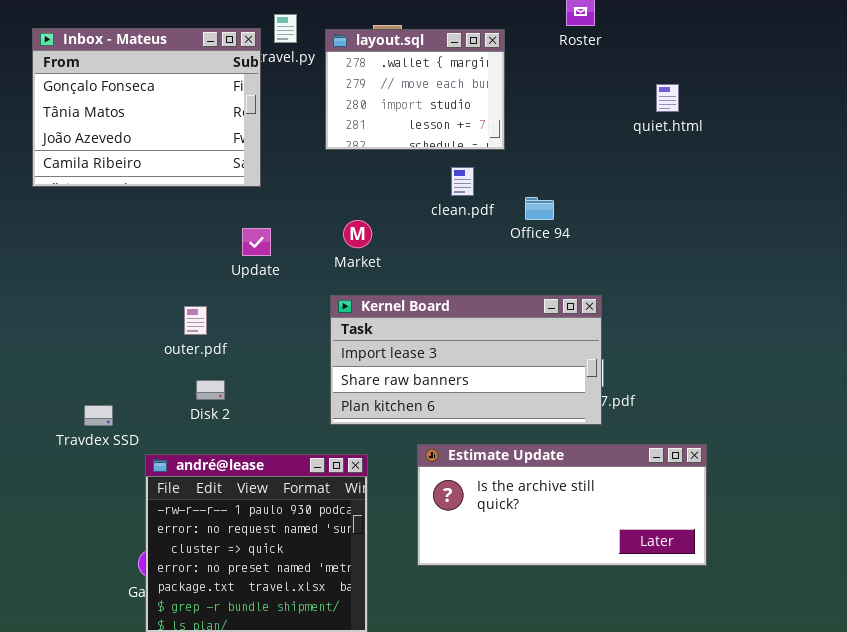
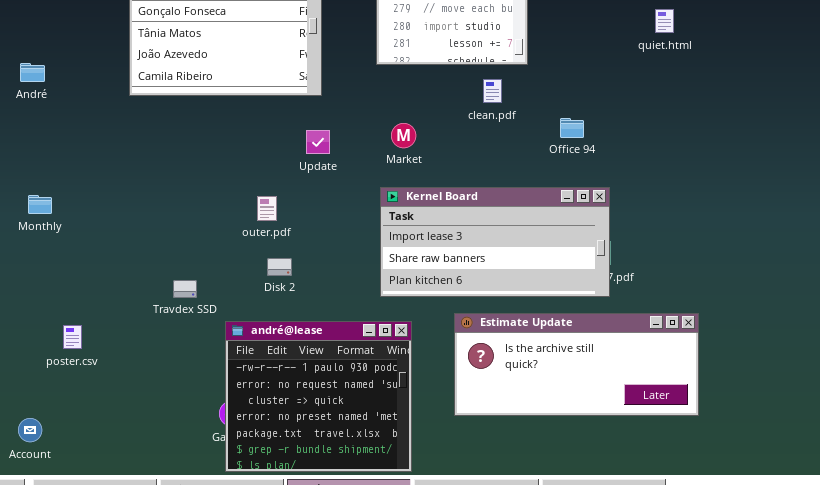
Office 94: [525,197,554,220] -> [560,118,584,138], moved

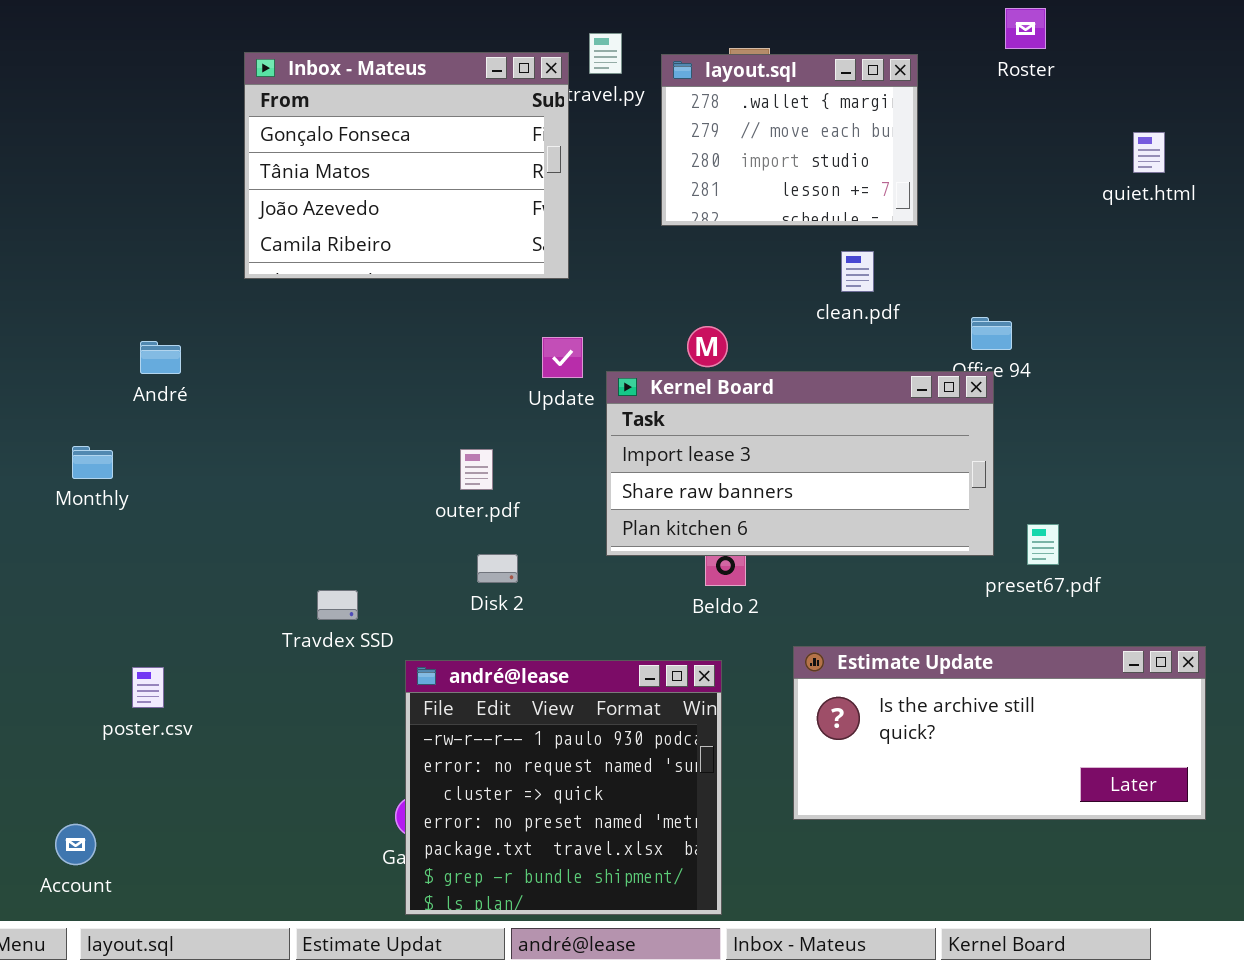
André: [20,63,45,82] -> [140,341,181,374], moved
Kernel Board: [380,187,610,297] -> [606,371,994,556], moved

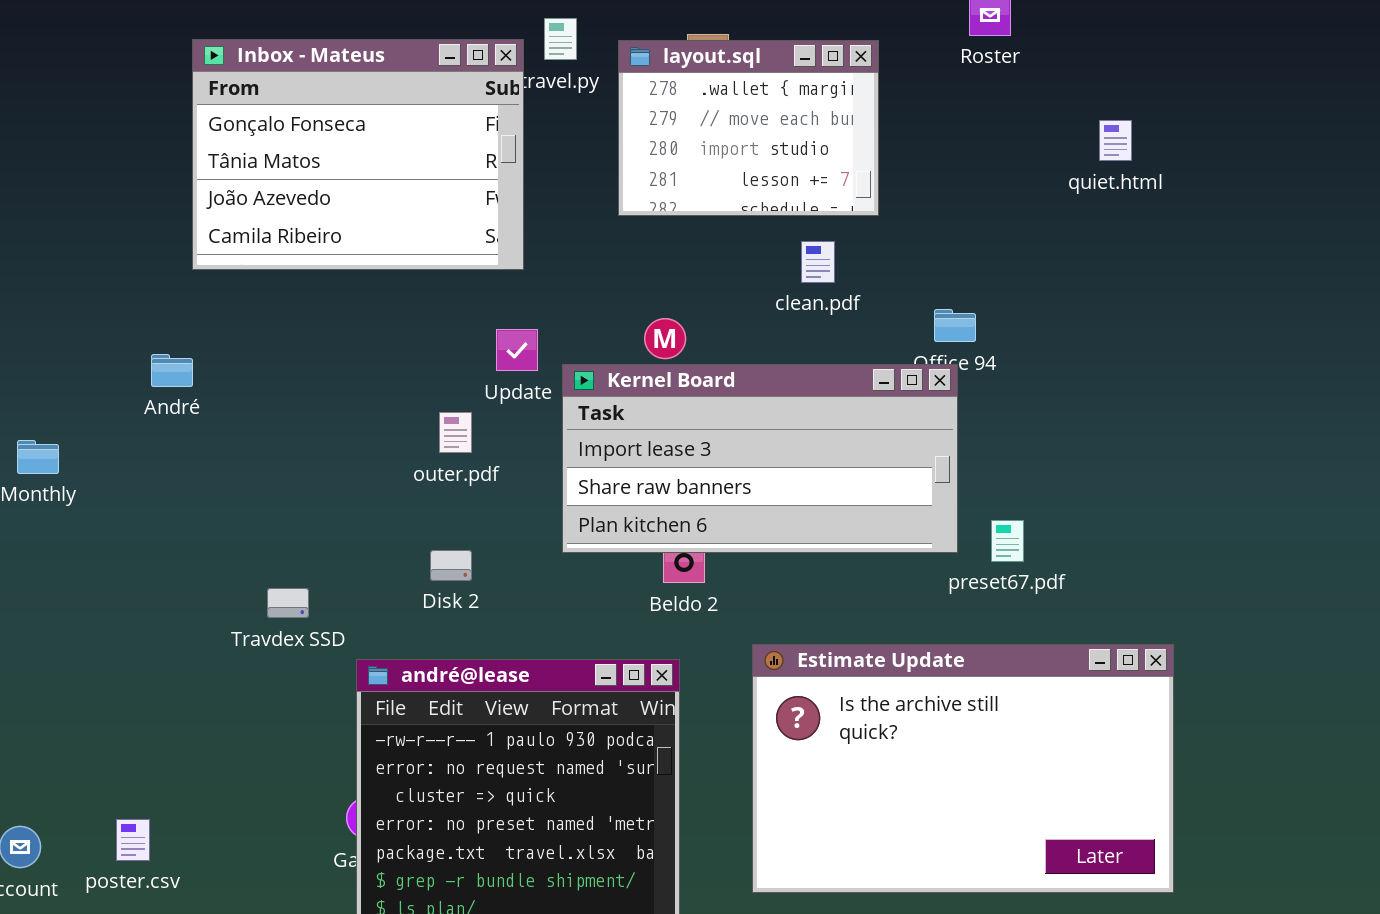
André: [140,341,181,374] -> [151,354,193,387], moved
outer.pdf: [460,449,493,490] -> [439,412,472,453], moved
Estimate Update: [793,646,1206,820] -> [752,644,1174,893], resized
poster.csv: [132,667,164,708] -> [116,819,150,861], moved

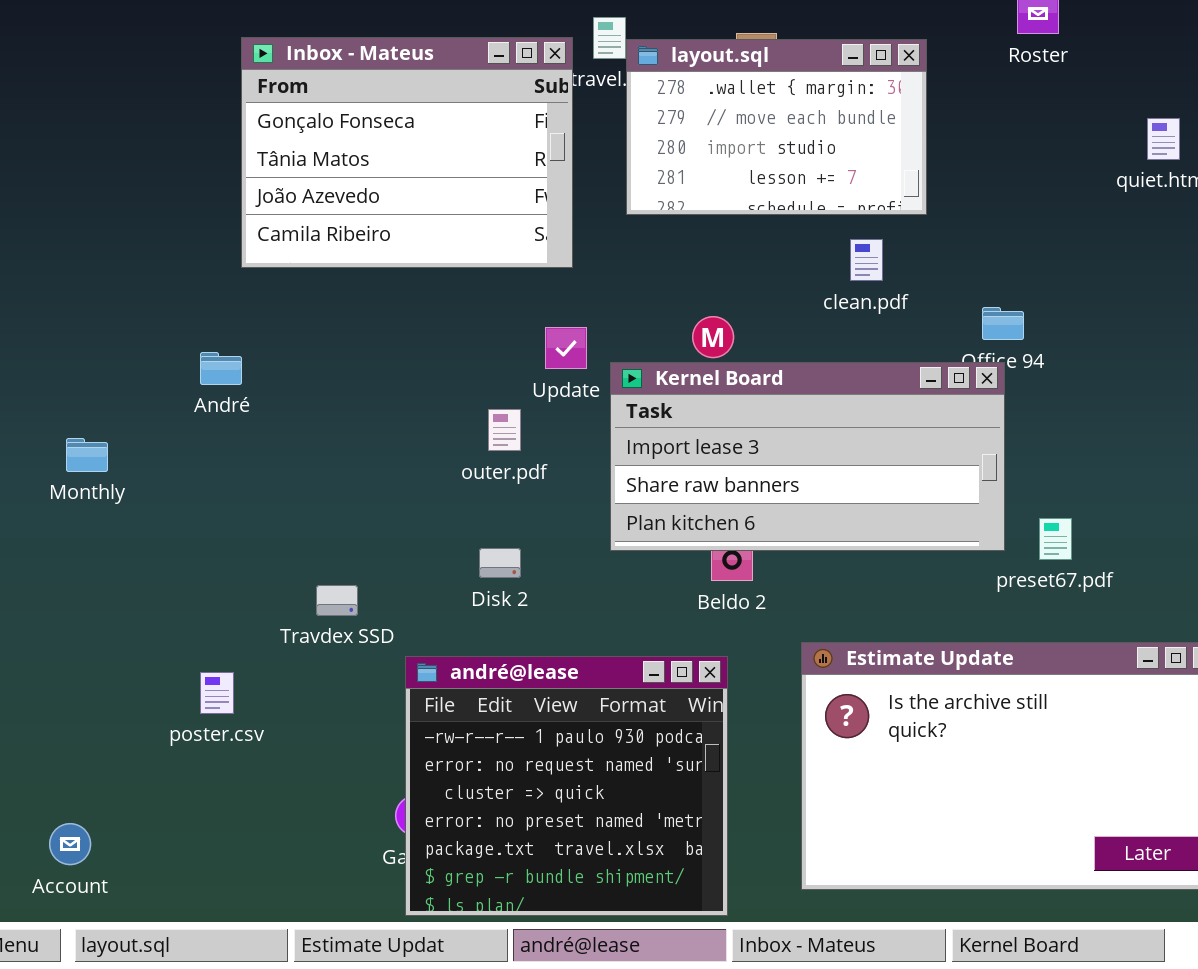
layout.sql: [618,40,879,216] -> [626,39,927,215], resized
poster.csv: [116,819,150,861] -> [200,672,234,714], moved

